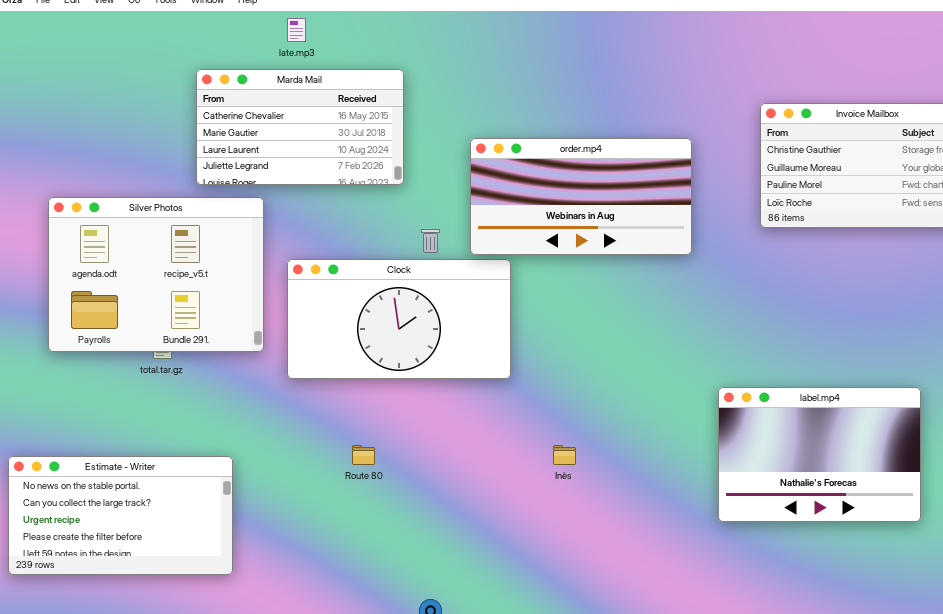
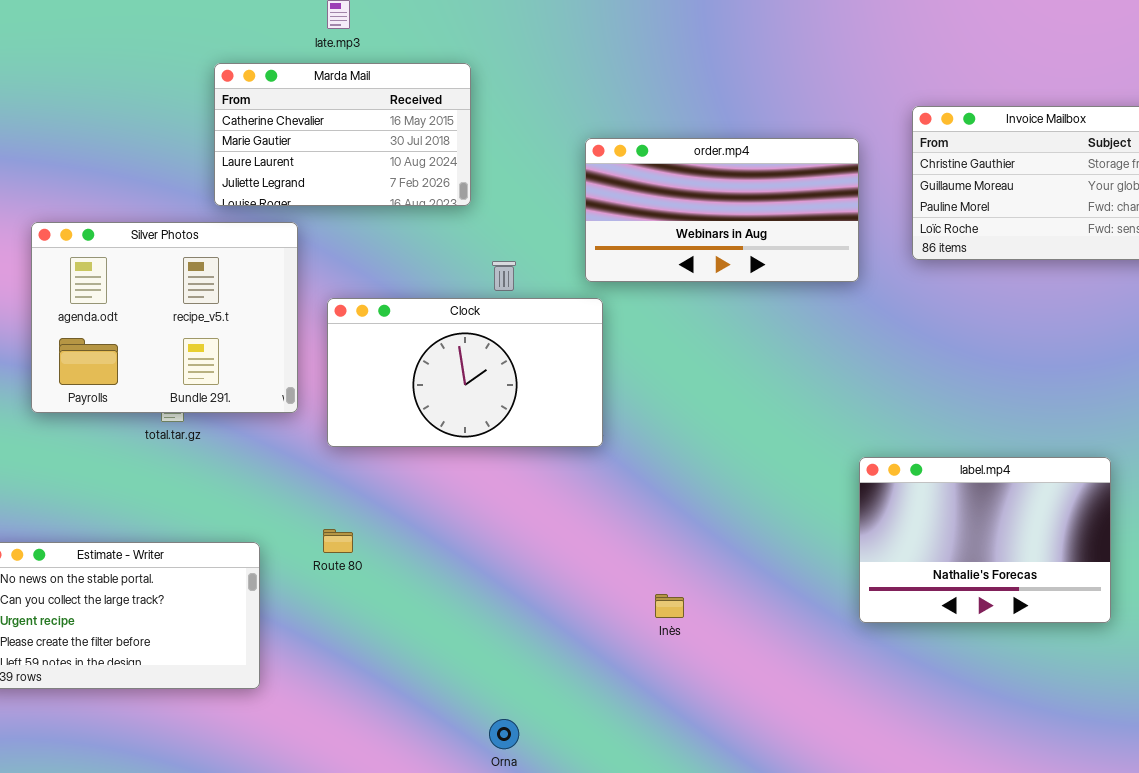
order.mp4: [470,138,692,255] -> [585,138,859,282], moved
Route 80: [352,445,375,465] -> [323,529,353,553], moved
Inès: [553,445,576,465] -> [655,594,684,618], moved

